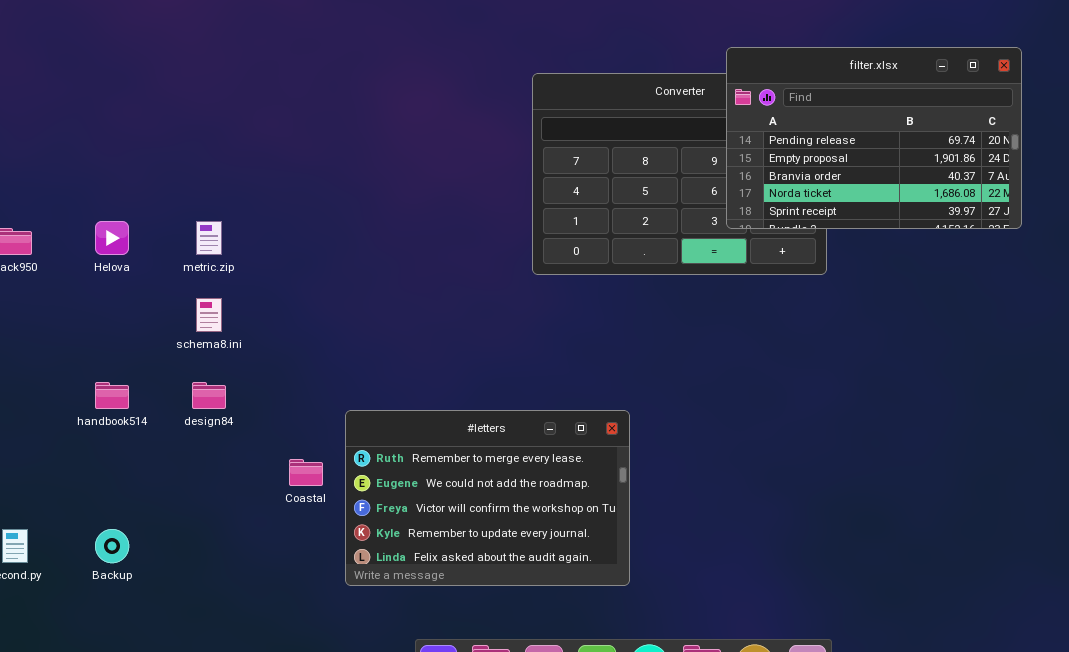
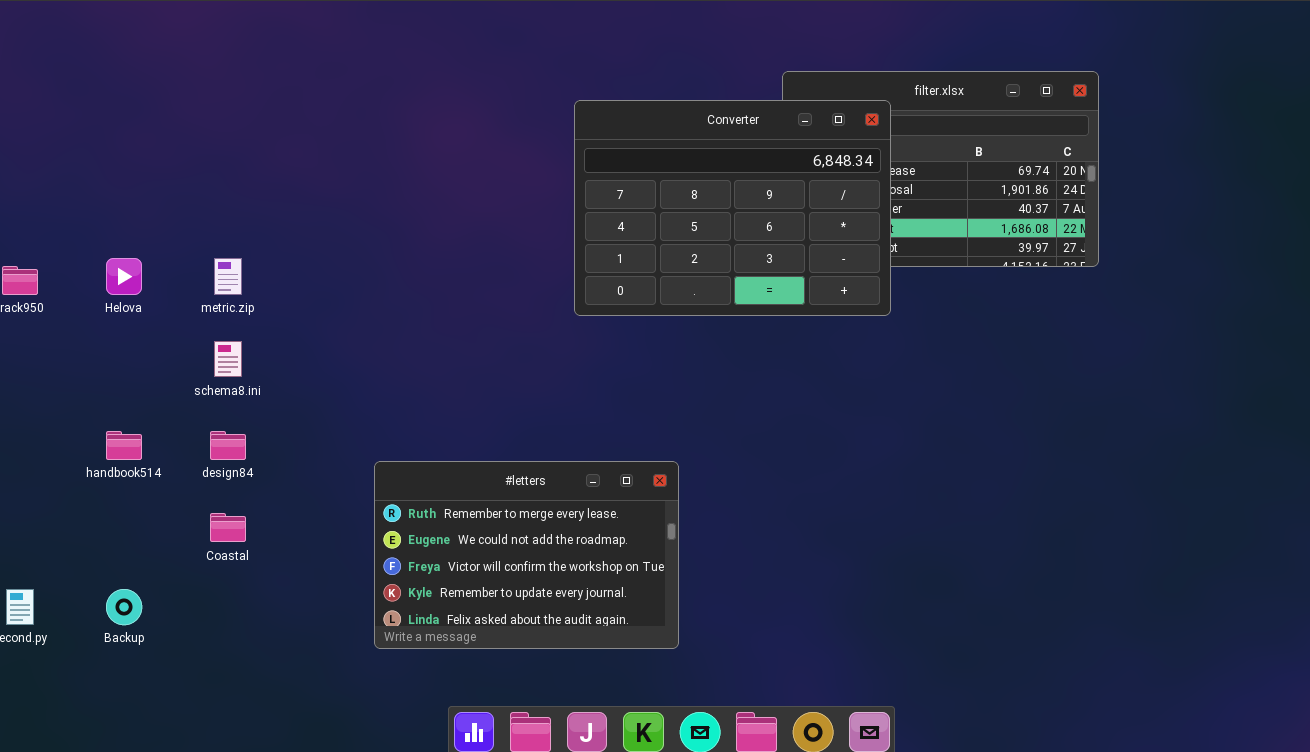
Converter: [532,73,827,275] -> [574,100,891,316], raised
Coastal: [289,459,323,486] -> [210,513,246,542], moved

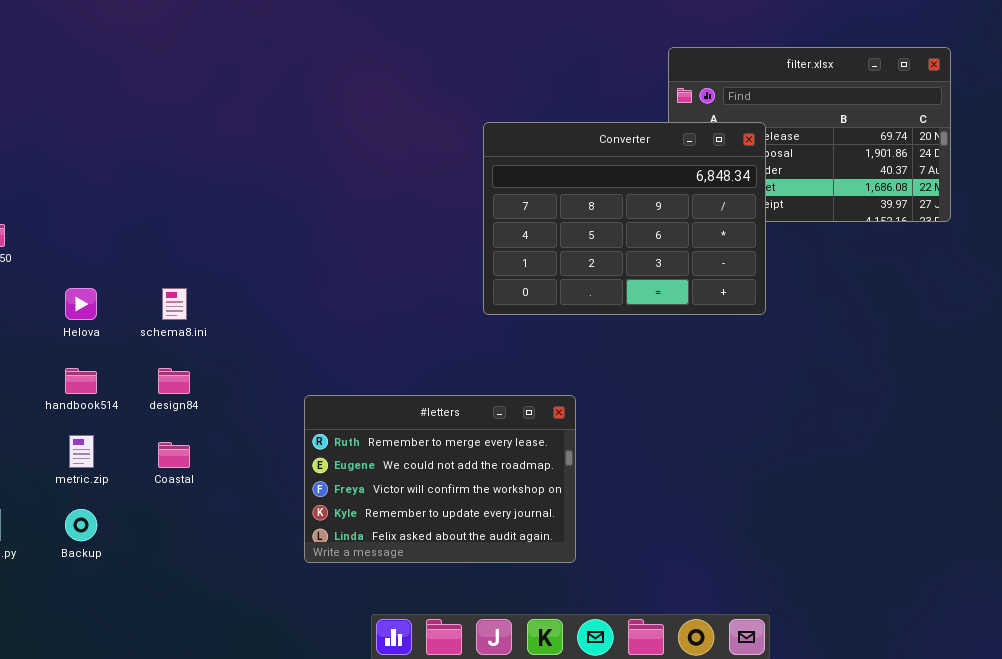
Converter: [574,100,891,316] -> [483,122,766,315], moved
Helova: [106,258,142,295] -> [65,288,97,320], moved
metric.zip: [214,258,242,295] -> [69,435,94,468], moved

